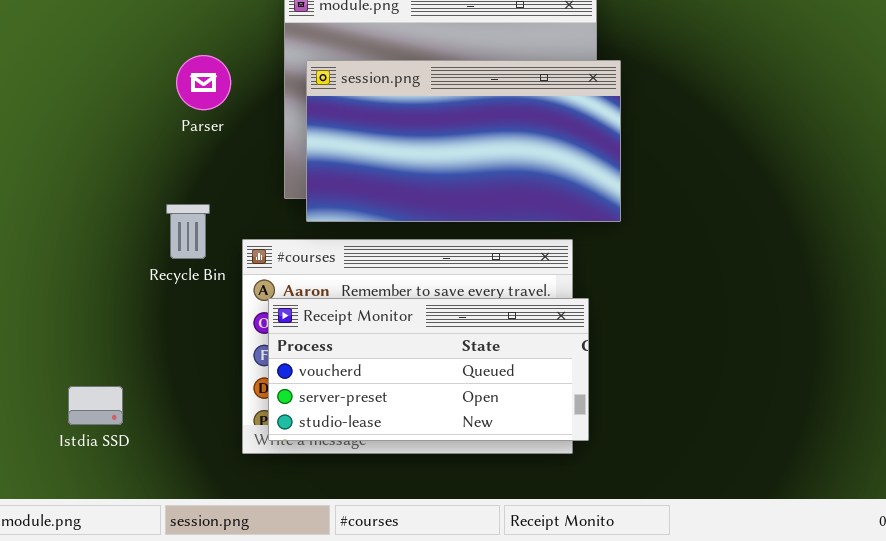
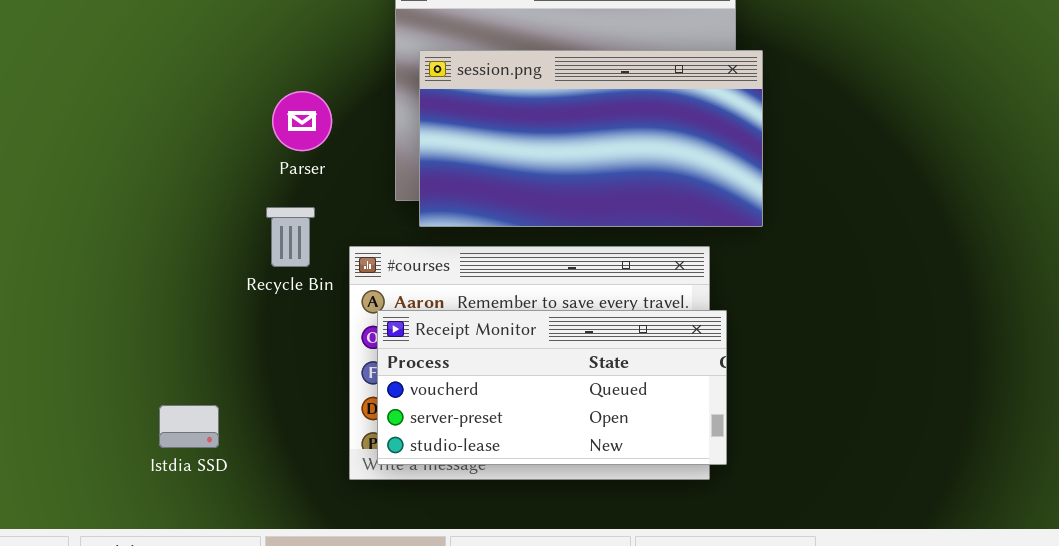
Parser: [176,55,231,110] -> [272,91,332,151], moved

